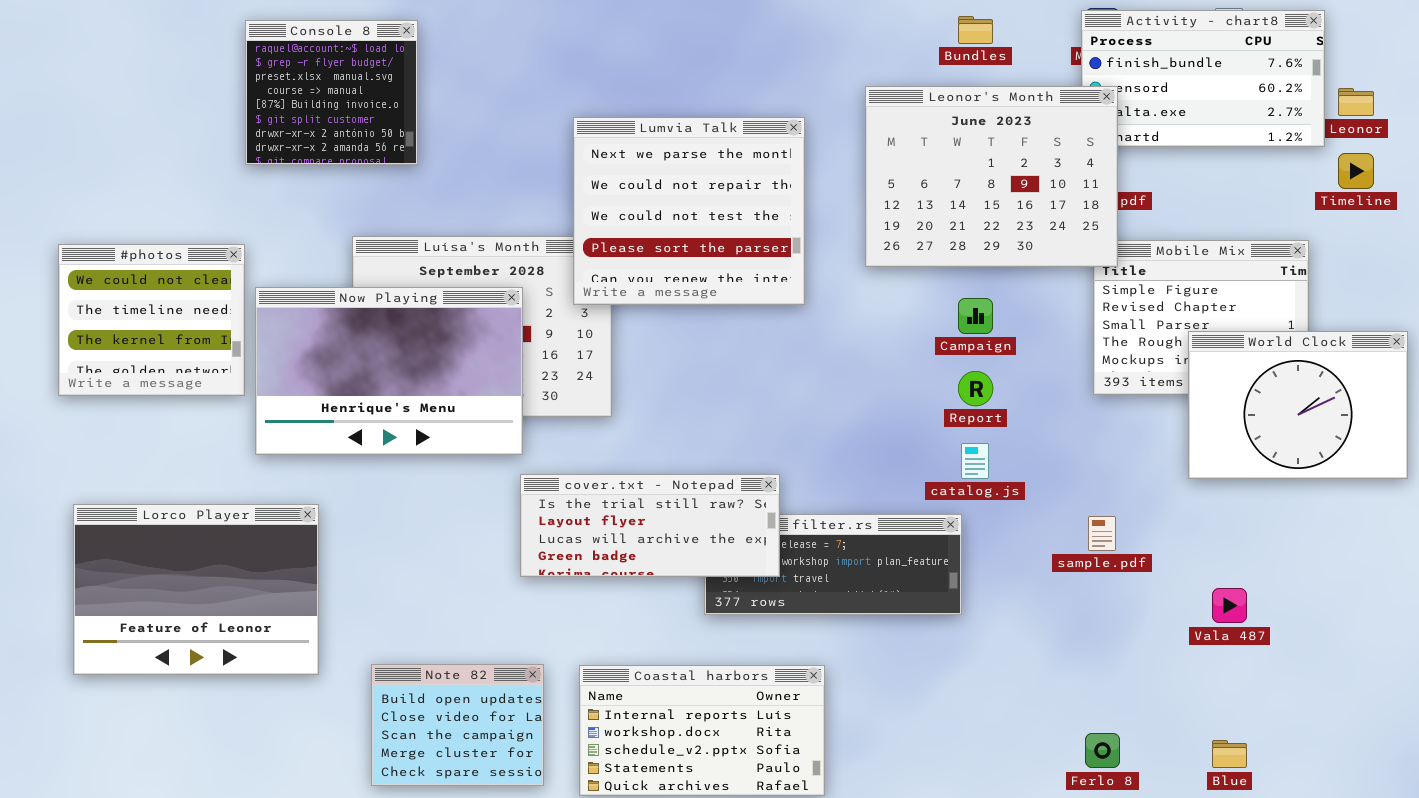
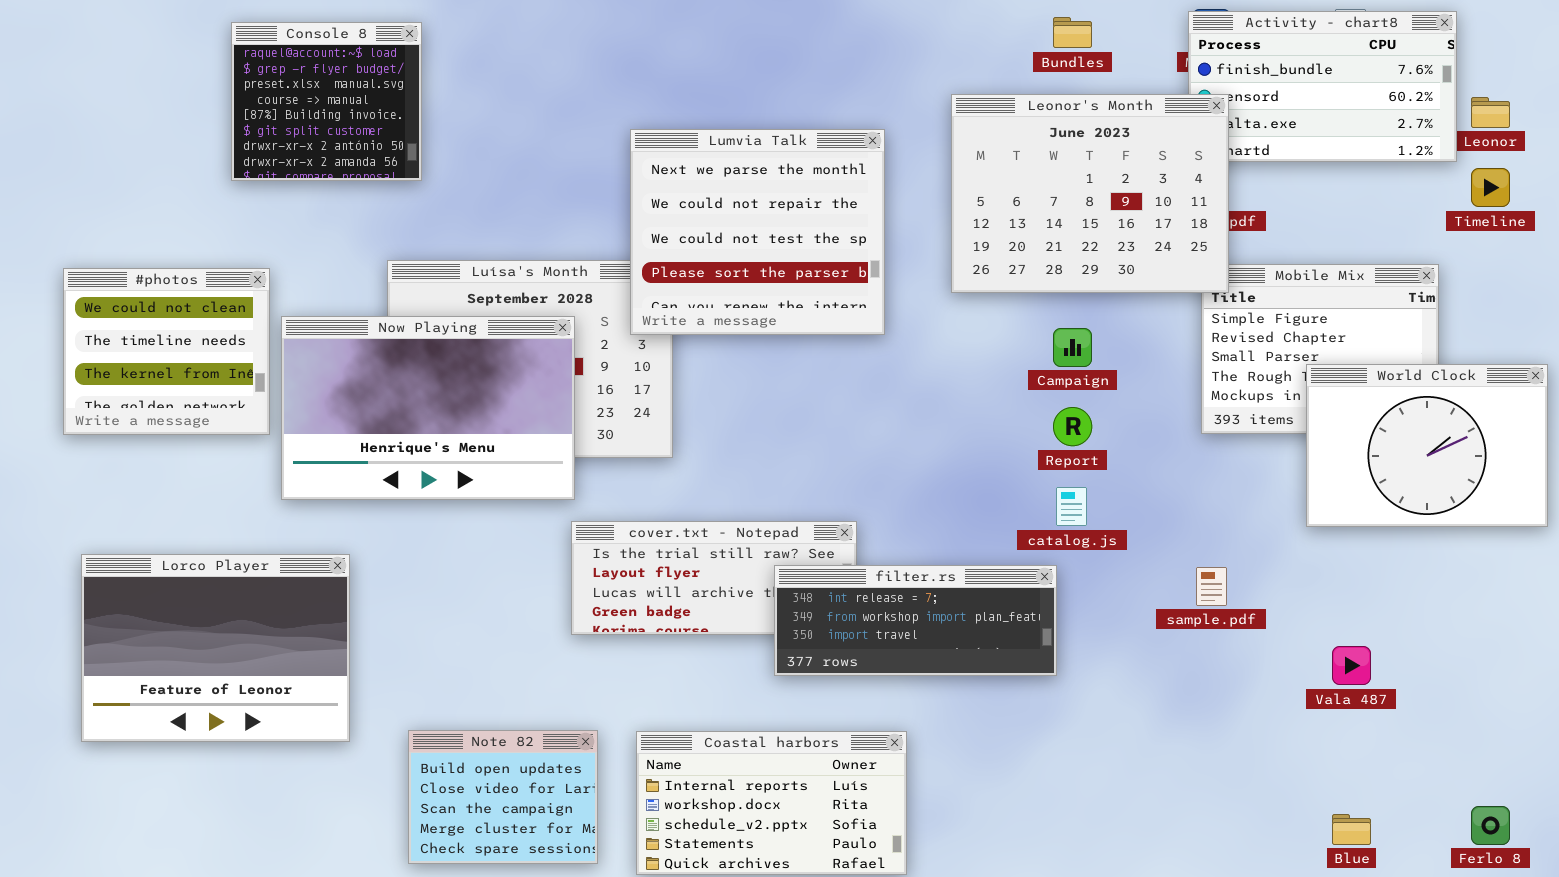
Console 8: [245,20,418,165] -> [231,22,422,181], moved
filter.rs: [704,514,962,615] -> [774,565,1057,676], raised
Ferlo 8: [1085,733,1120,768] -> [1471,806,1510,845], moved

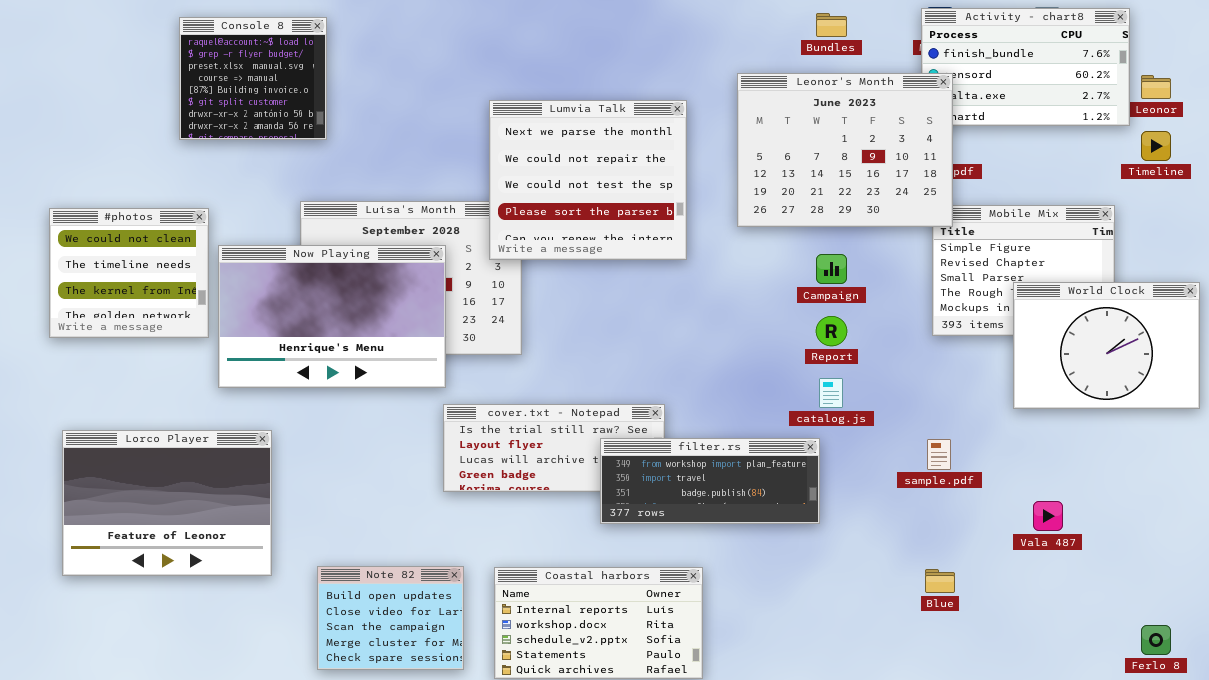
filter.rs: [774,565,1057,676] -> [600,438,820,524], scrolled down 1 row
Blue: [1332,814,1371,845] -> [925,569,955,593], moved

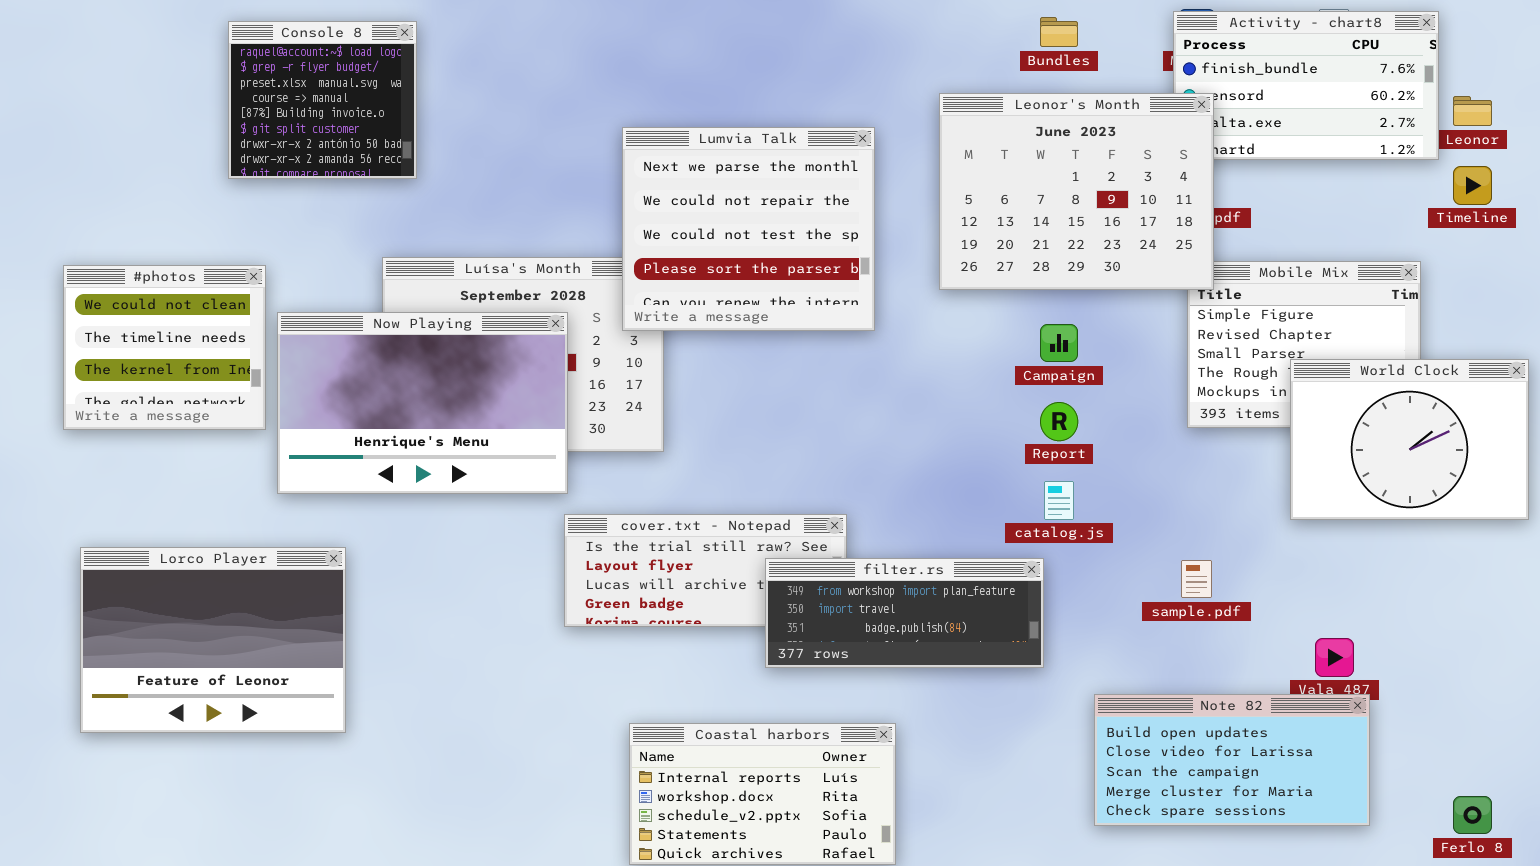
Note 82: [317,566,464,670] -> [1094,694,1370,826], moved, resized

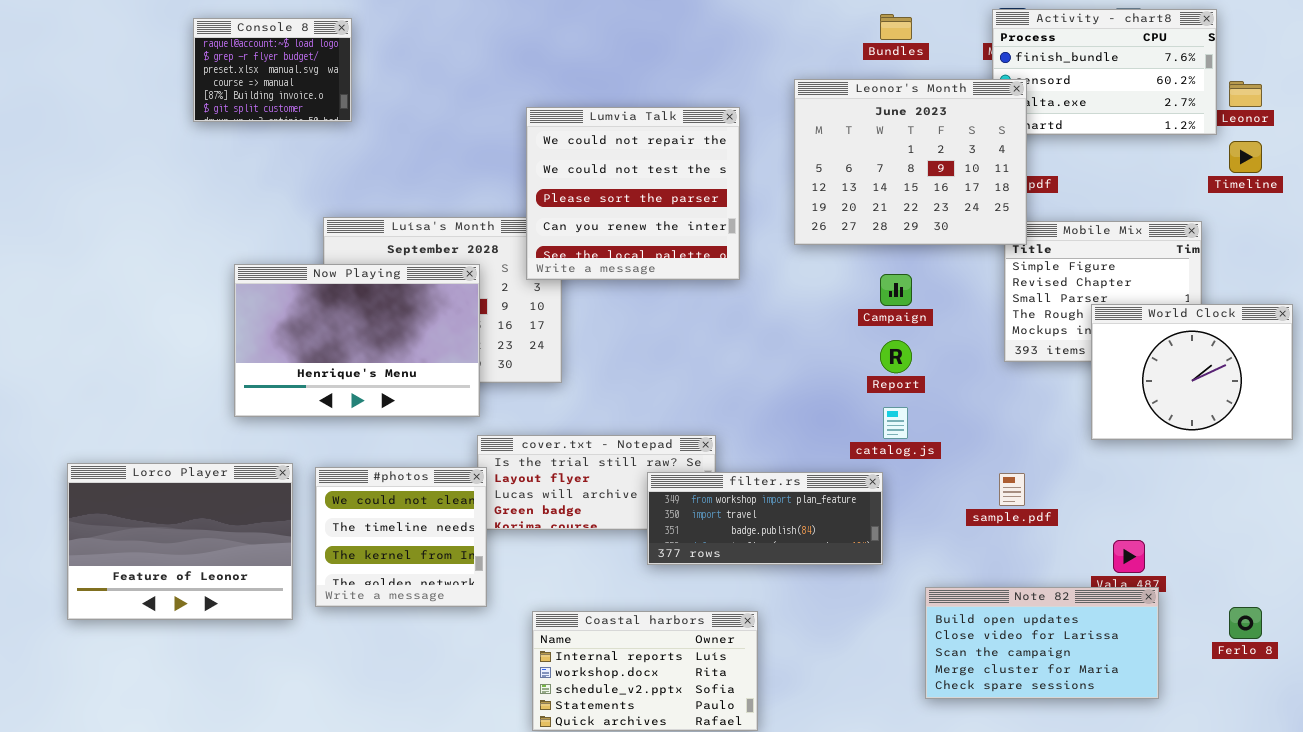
Console 8: [228,21,417,179] -> [193,18,352,122], resized
Lumvia Talk: [622,127,875,331] -> [526,107,740,280], scrolled down 1 row
#photos: [63,265,266,430] -> [315,467,487,607], moved
Ferlo 8: [1453,796,1492,834] -> [1229,607,1262,639], moved

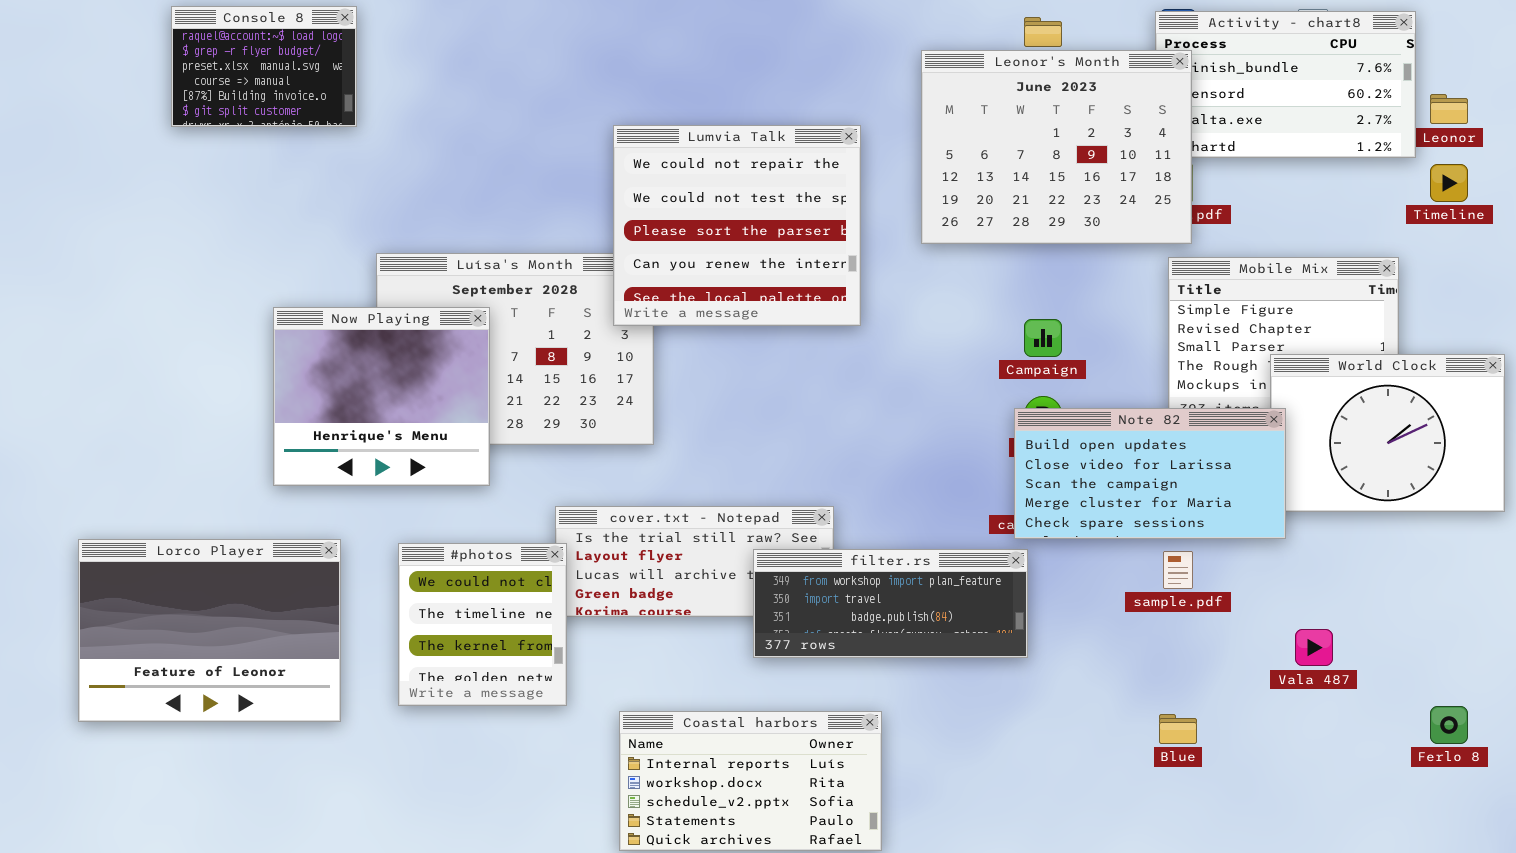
Console 8: [193,18,352,122] -> [171,6,357,127], moved
Leonor's Month: [794,79,1027,245] -> [921,50,1192,244], moved
Now Playing: [234,264,480,417] -> [273,307,490,486], resized
#photos: [315,467,487,607] -> [398,543,567,706], resized
Note 82: [925,587,1159,699] -> [1014,408,1286,539], moved

